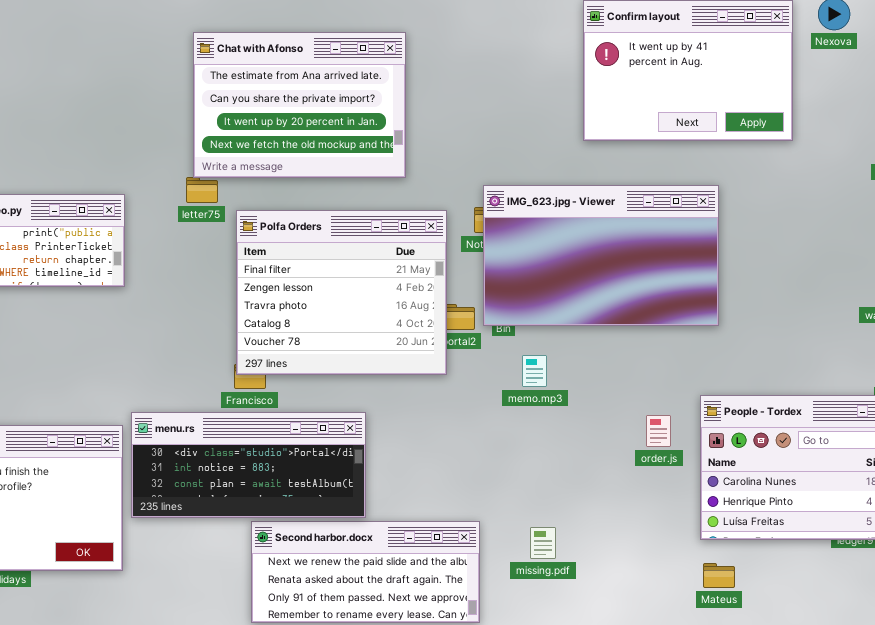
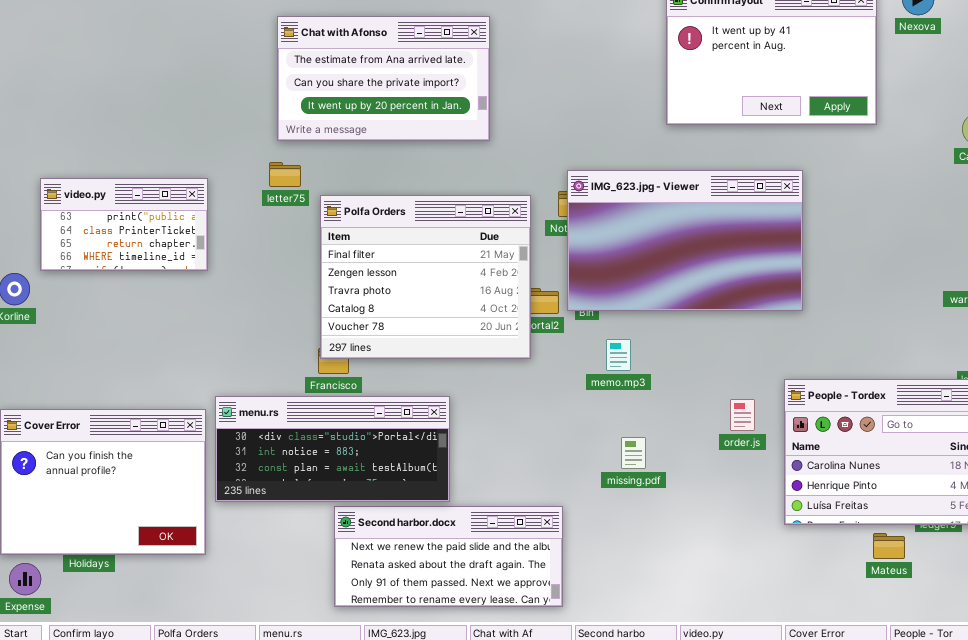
Chat with Afonso: [193,32,406,178] -> [277,16,490,141], resized
missing.pdf: [530,527,556,559] -> [621,437,646,469], moved
Mateus: [703,563,735,588] -> [873,533,905,559], moved

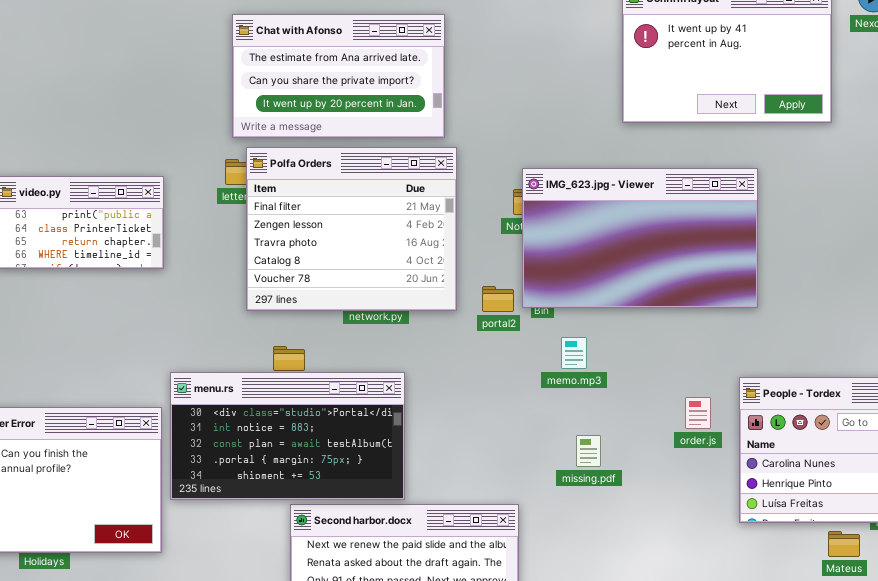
Polfa Orders: [320,195,531,359] -> [246,147,457,311], moved
menu.rs: [215,396,450,502] -> [170,372,405,500], resized

